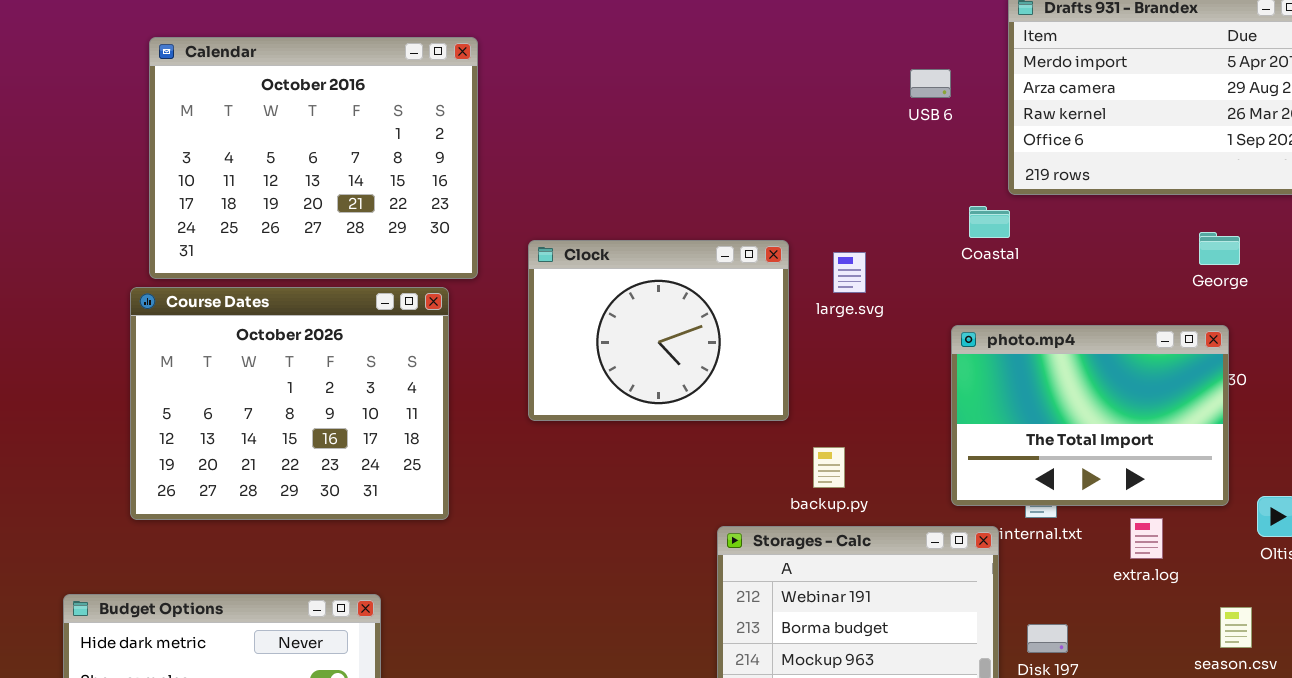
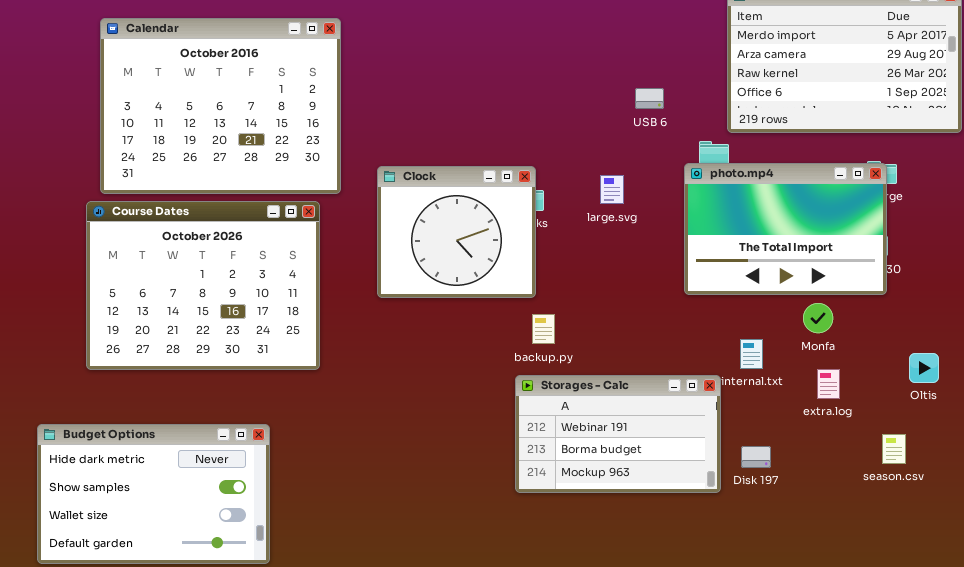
USB 6: [910,69,951,98] -> [635,88,664,109], moved
Clock: [528,240,789,421] -> [377,166,536,298], resized
photo.mp4: [951,325,1229,506] -> [684,163,887,295], moved
backup.py: [813,447,845,488] -> [532,314,555,344], moved

